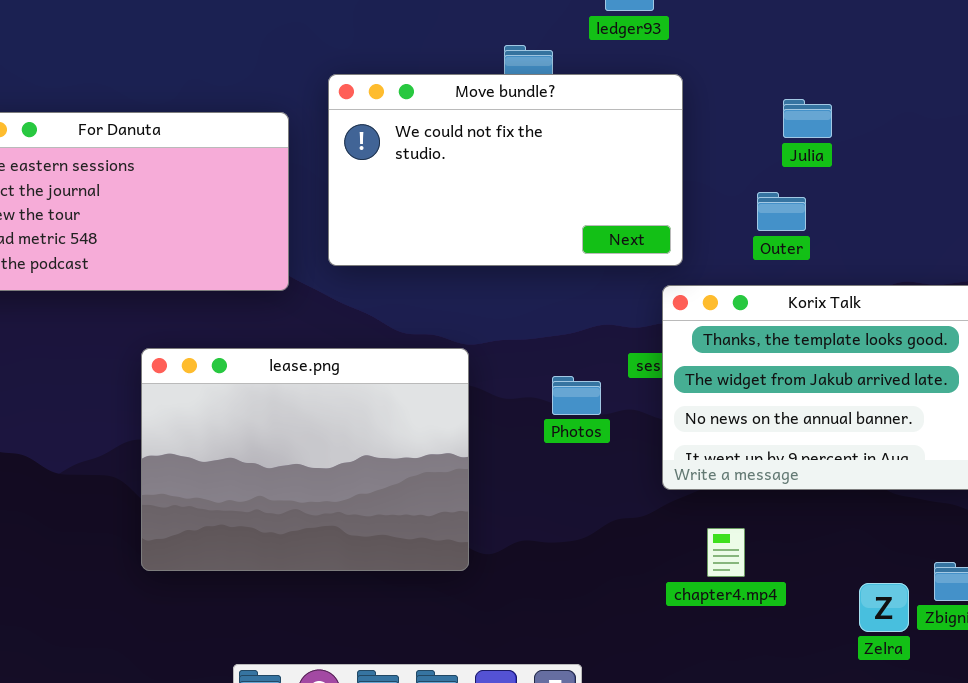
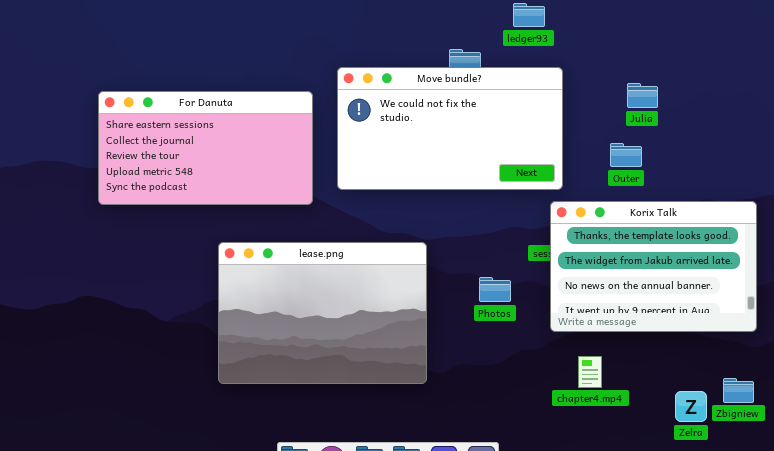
Photos: [552,376,601,415] -> [479,277,511,302], moved

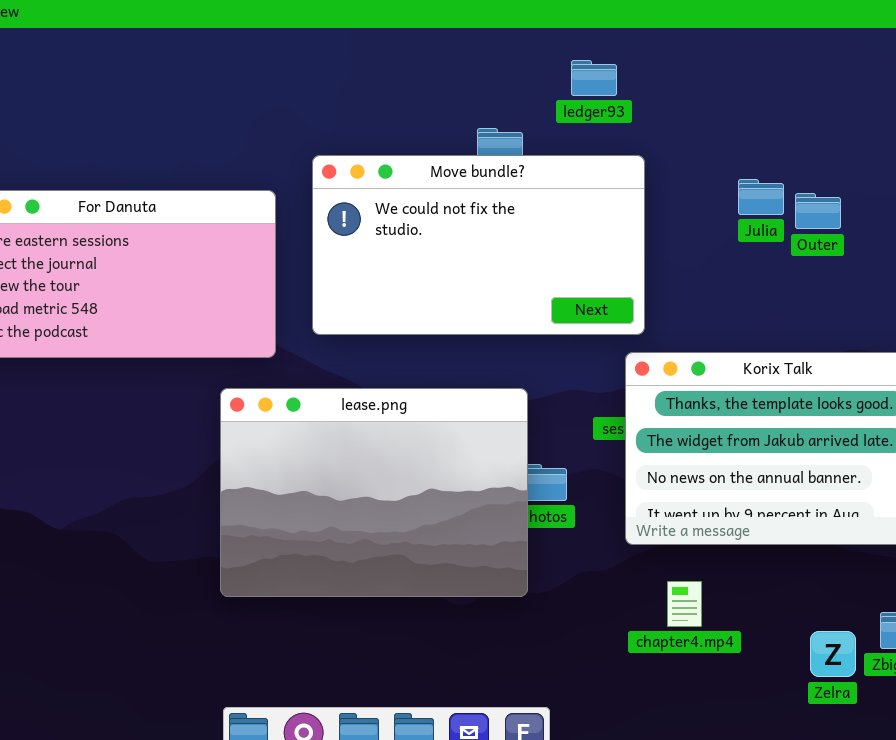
Outer: [610,143,642,167] -> [795,193,841,229], moved
lease.png: [218,242,427,384] -> [220,388,528,597], moved

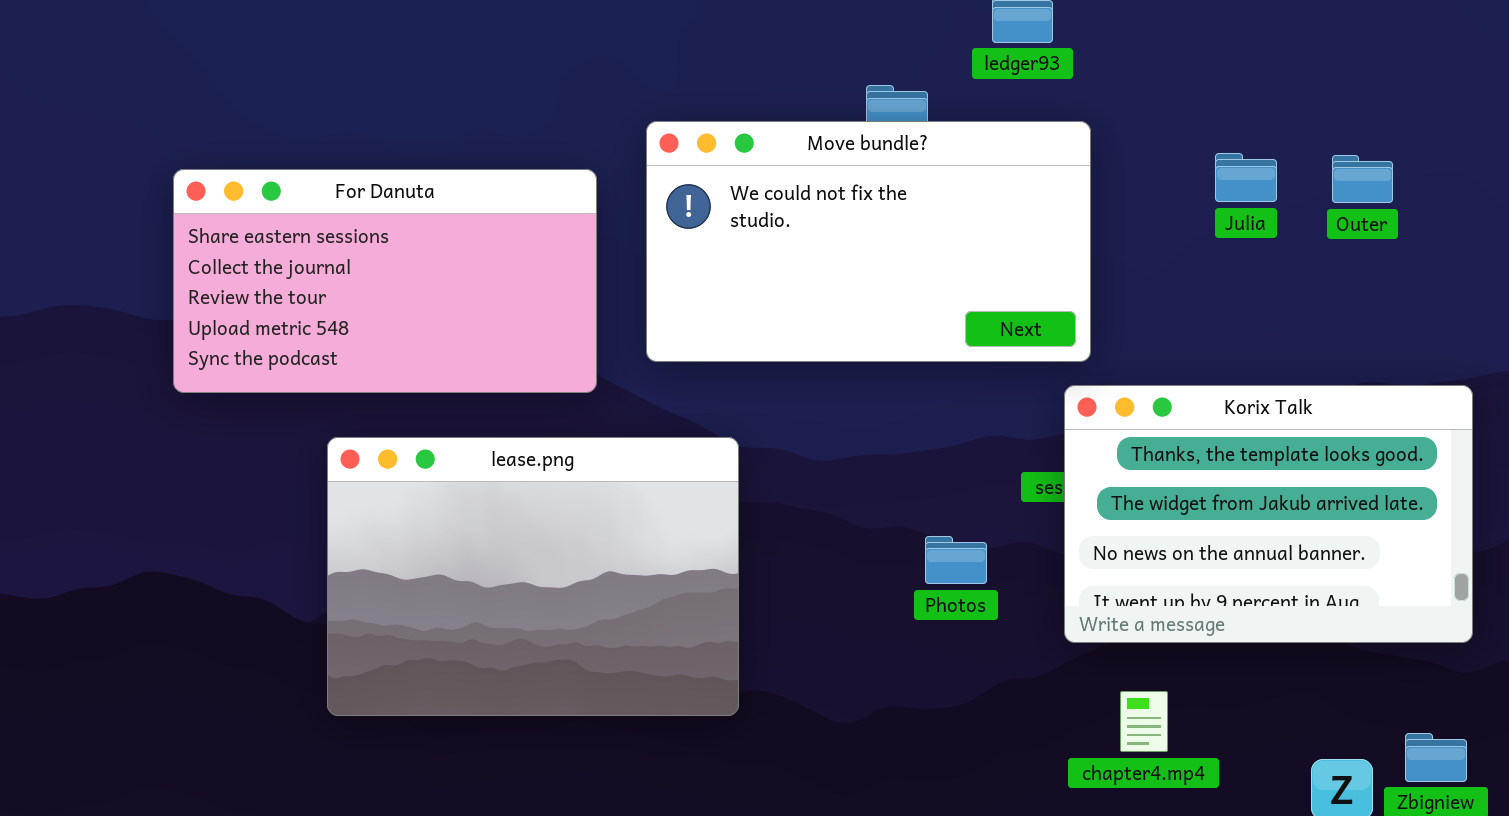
Outer: [795,193,841,229] -> [1332,155,1393,203], moved
lease.png: [220,388,528,597] -> [327,437,739,716], moved

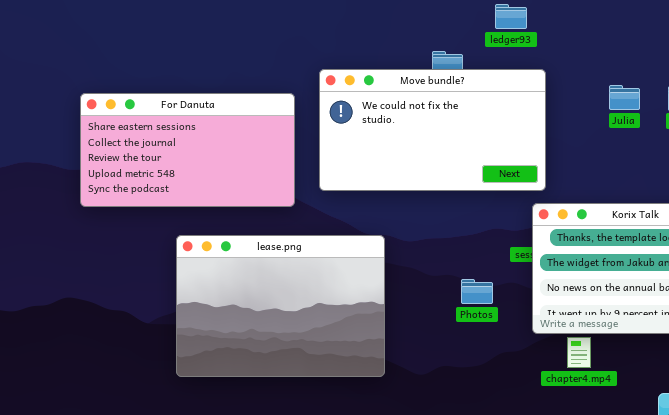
lease.png: [327,437,739,716] -> [176,235,385,377], moved
chapter4.mp4: [1120,691,1168,752] -> [567,337,591,368], moved

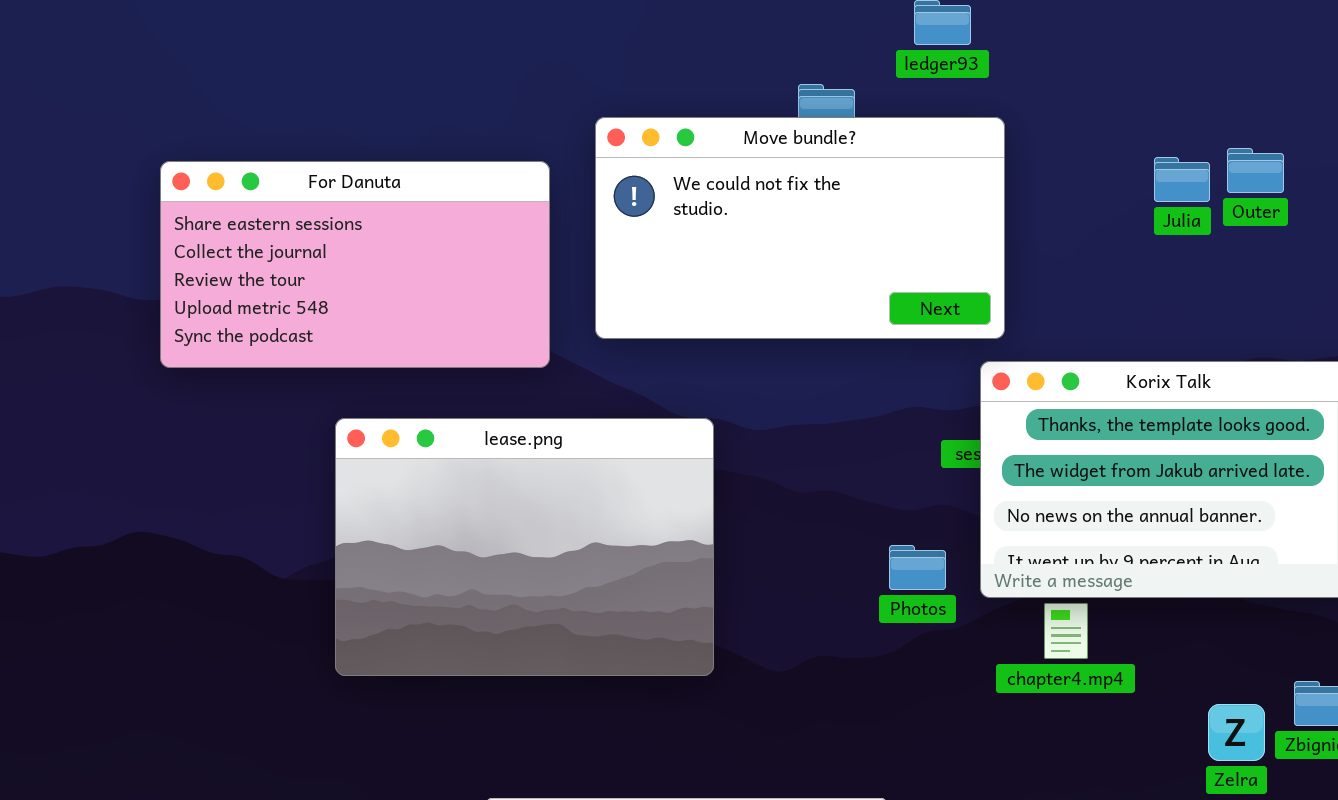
Julia: [609,85,640,110] -> [1154,157,1210,202], moved
Photos: [461,279,493,304] -> [889,545,946,590], moved

